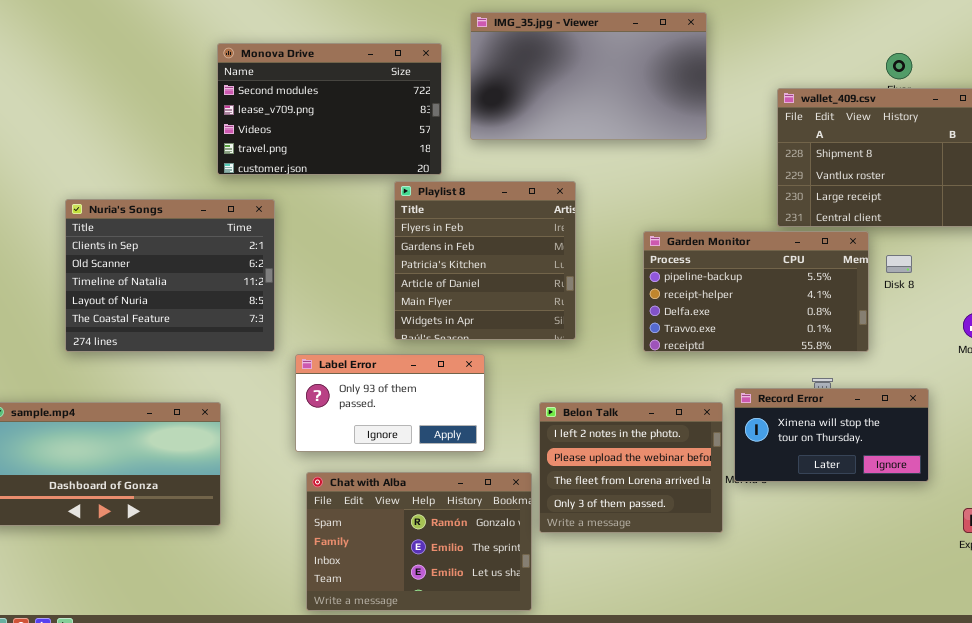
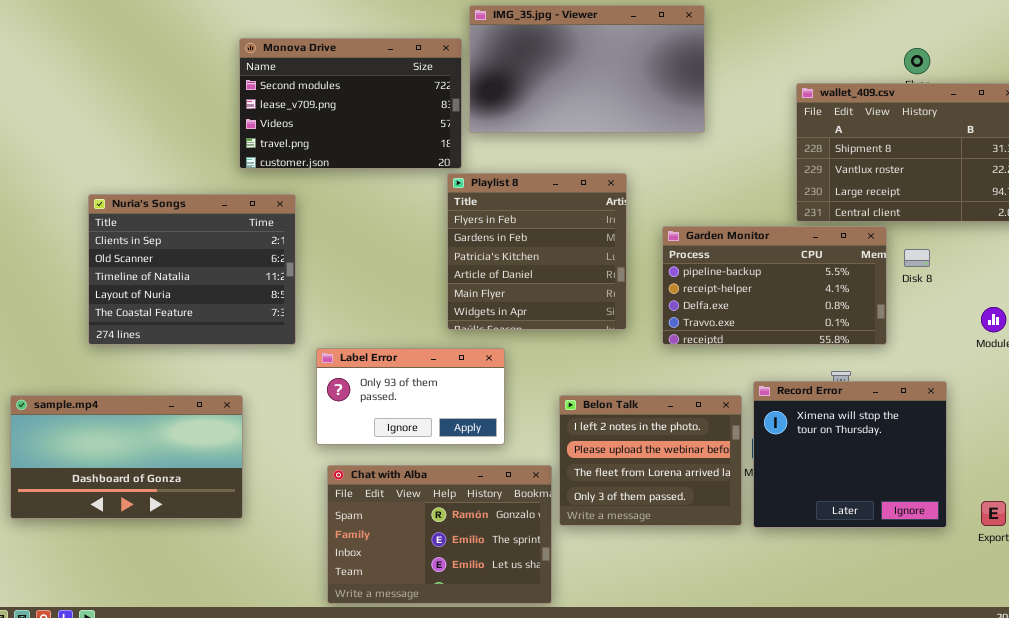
IMG_35.jpg - Viewer: [470,12,707,140] -> [469,5,705,133], moved
Playlist 8: [394,181,576,340] -> [447,173,627,330], moved
Record Error: [734,388,929,482] -> [753,381,947,528], resized

